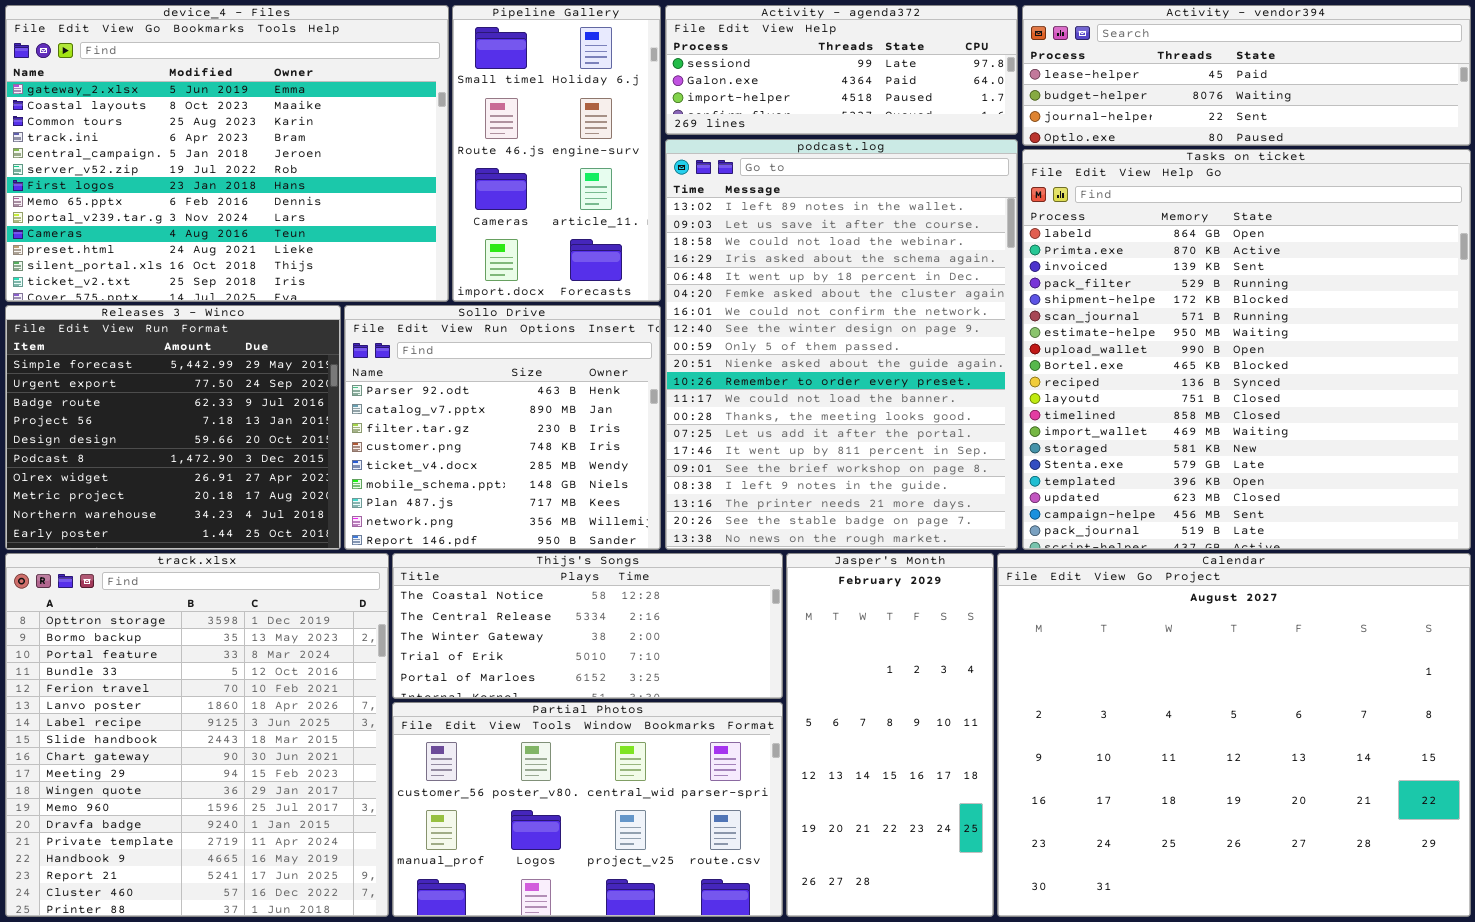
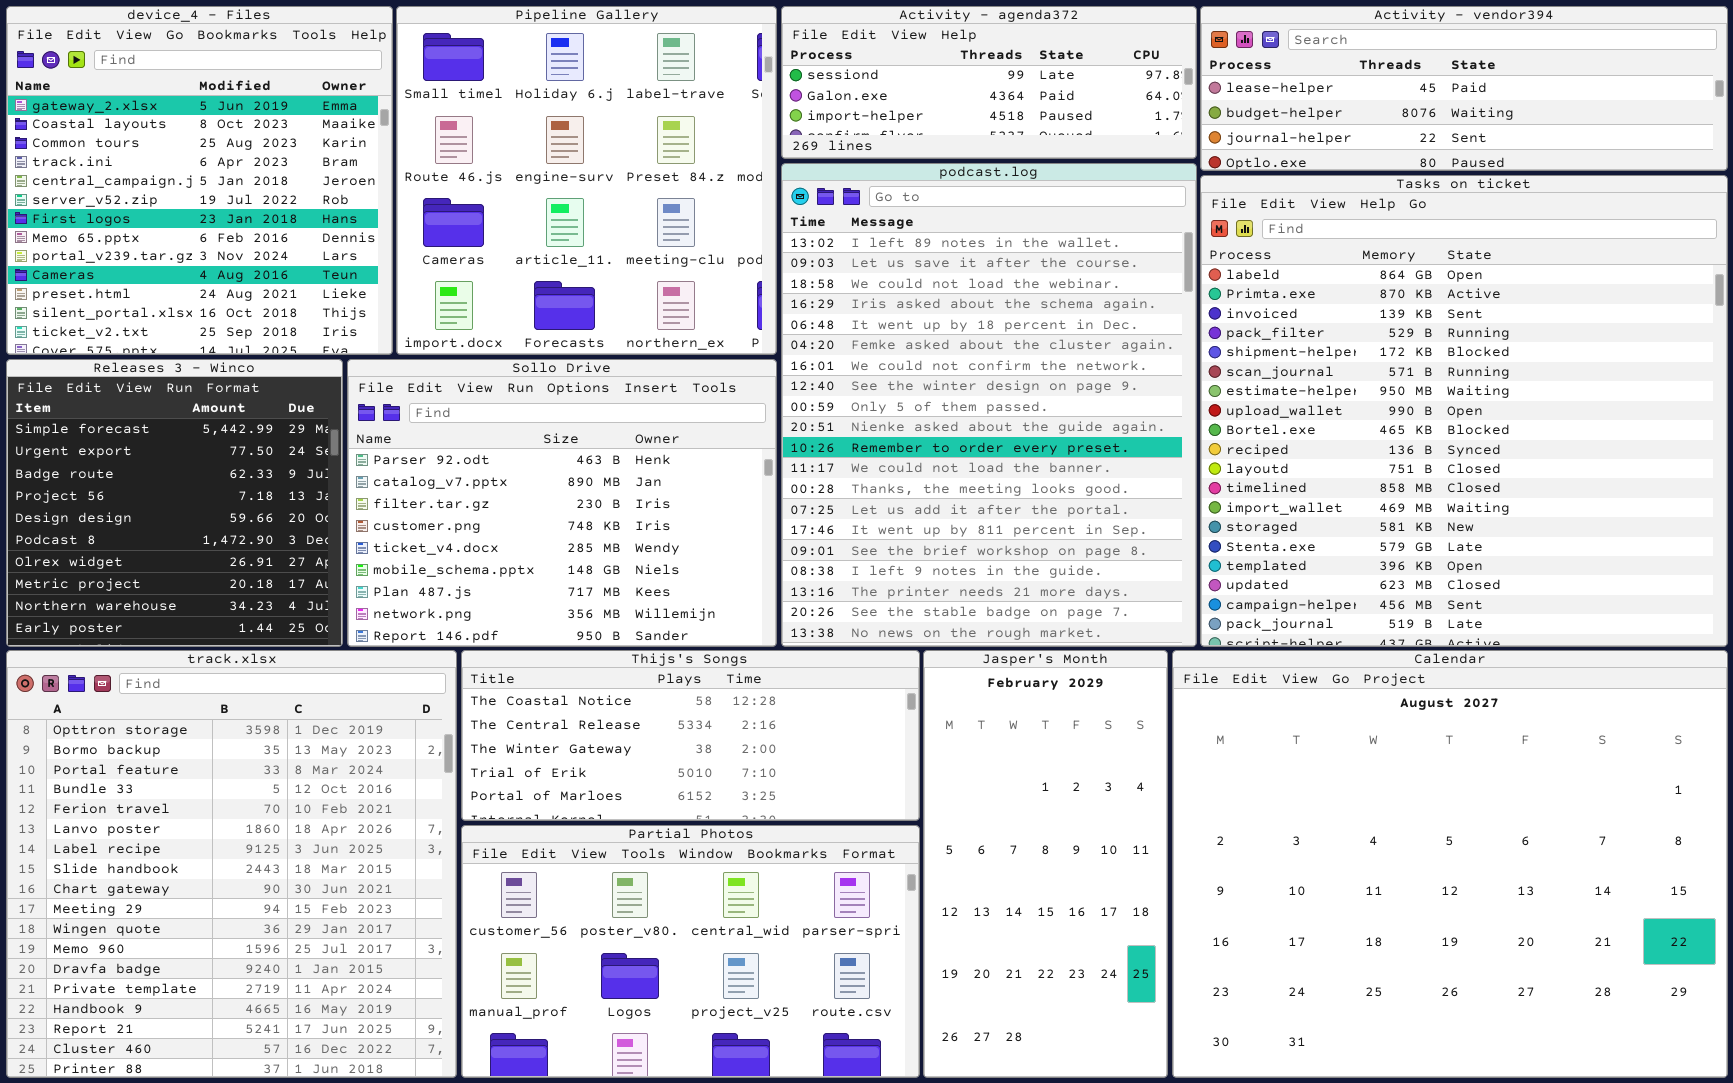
device_4 - Files: [5,5,449,302] -> [6,6,393,355], resized
Pipeline Gallery: [452,5,661,302] -> [396,6,777,355], resized
Releases 3 - Winco: [5,305,341,550] -> [6,359,343,647], resized
Sollo Drive: [344,305,661,550] -> [347,359,777,647], resized

